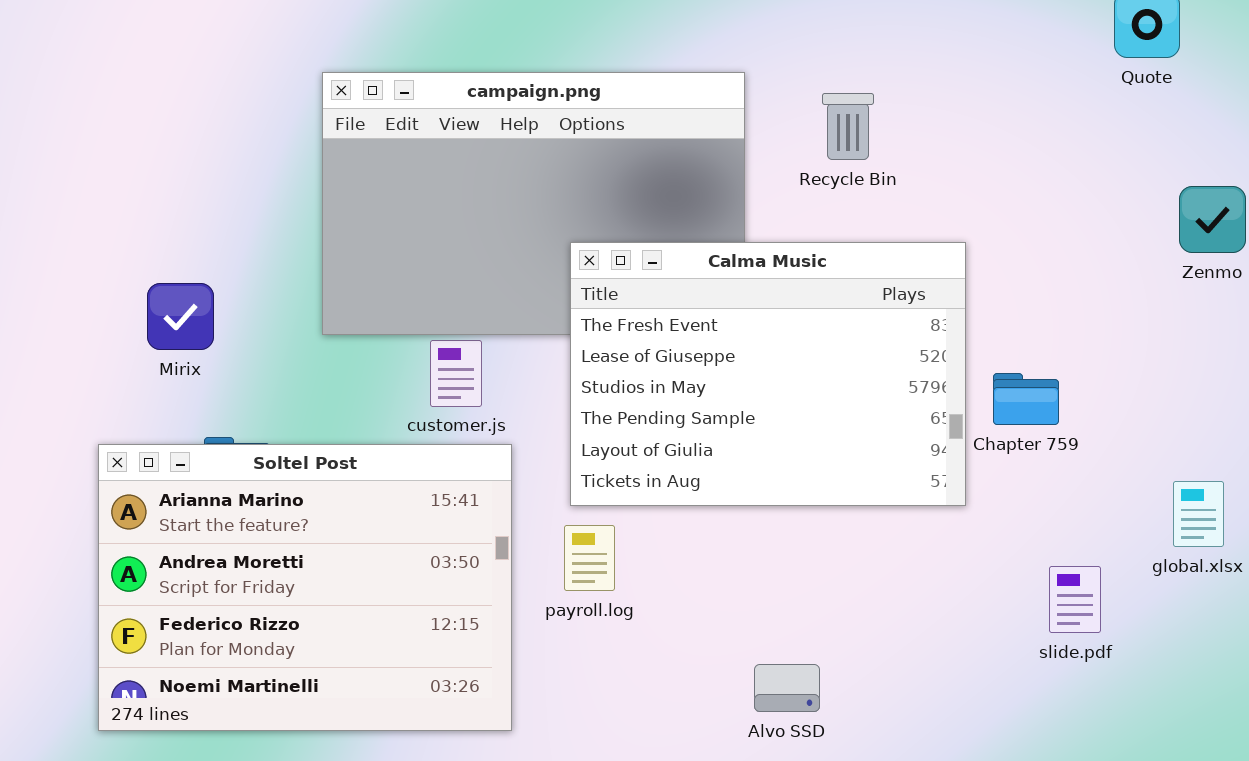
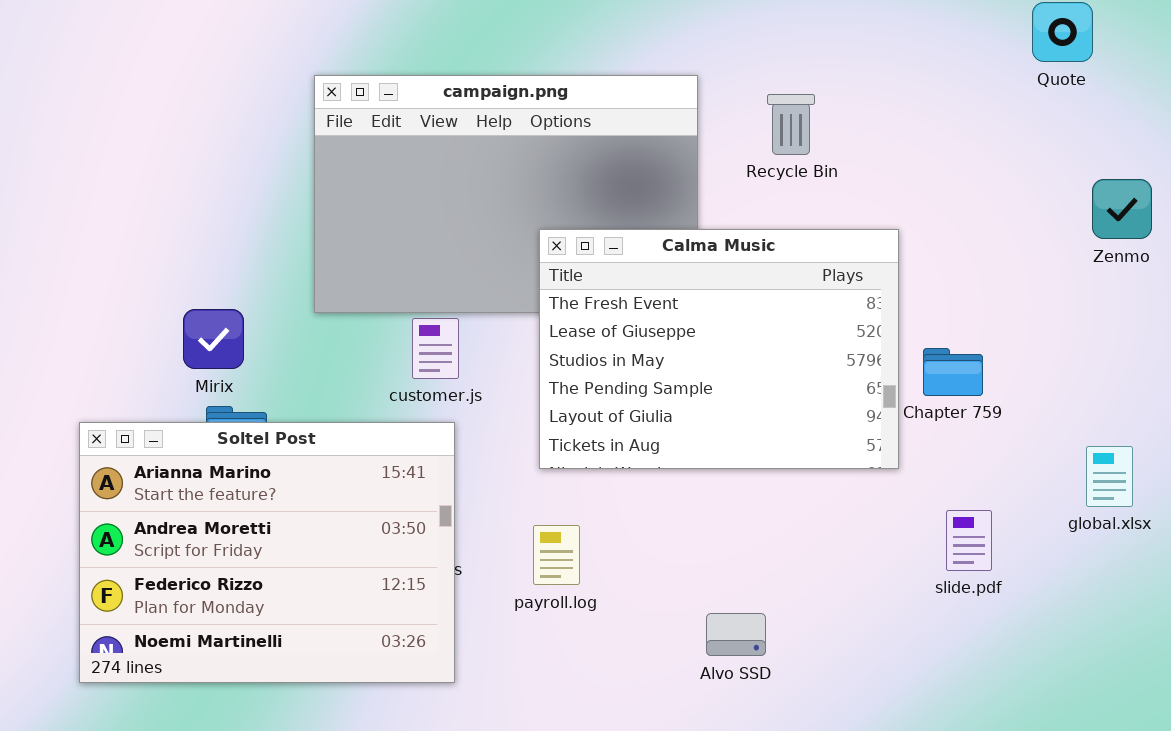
Mirix: [147,283,214,350] -> [183,309,244,369], moved
Soltel Post: [98,444,512,731] -> [79,422,455,683], moved
payroll.log: [564,525,615,591] -> [533,525,580,585], moved
slide.pdf: [1049,566,1101,633] -> [946,510,992,571], moved

